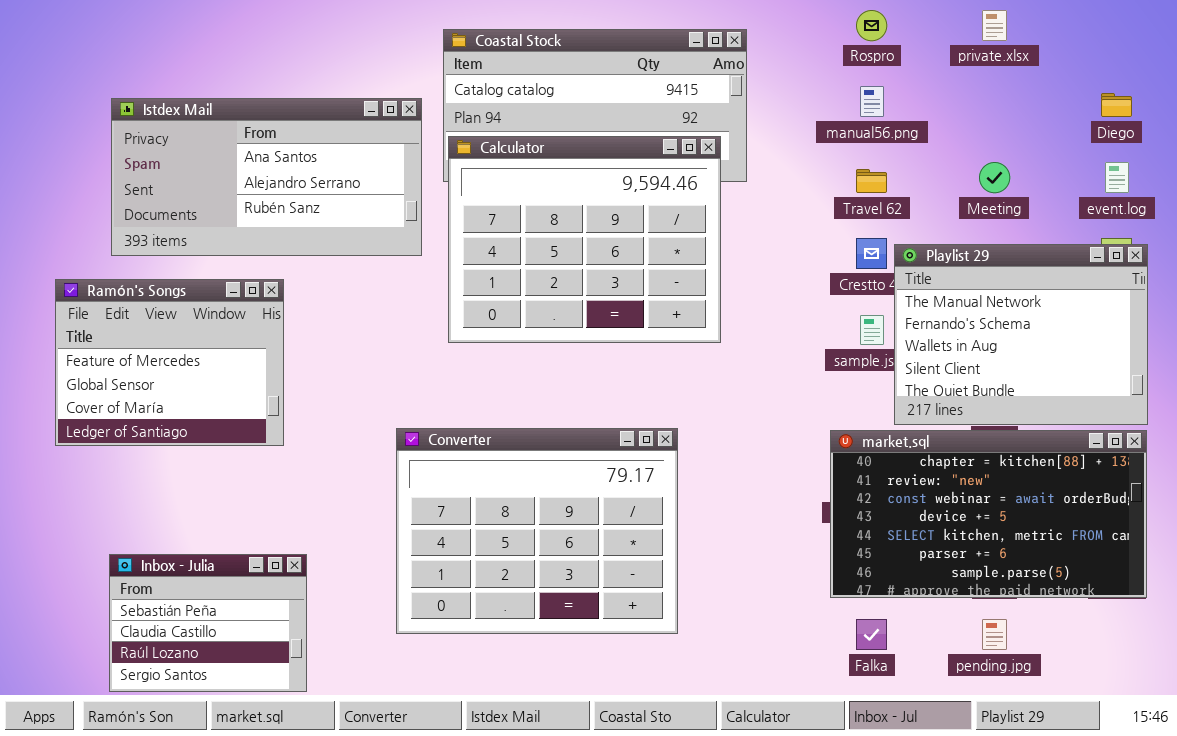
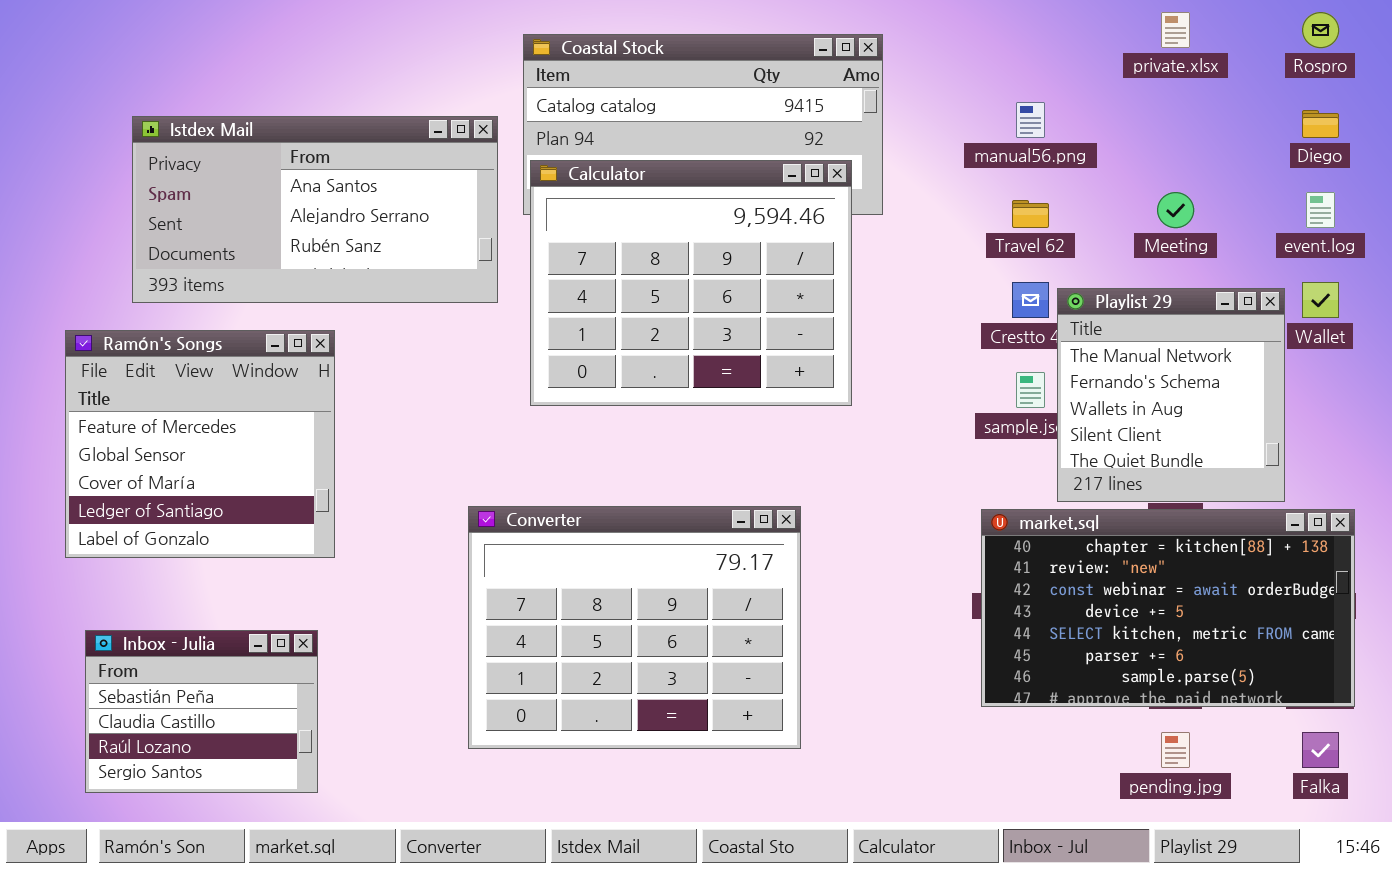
Rospro: [856,10,887,41] -> [1302,12,1339,48], moved
Playlist 29: [894,244,1148,425] -> [1057,288,1285,502], resized
Ramón's Songs: [55,279,284,446] -> [65,330,335,558], resized
Inbox - Julia: [109,554,307,692] -> [85,630,318,793], moved
Falka: [856,619,887,650] -> [1302,732,1339,768], moved

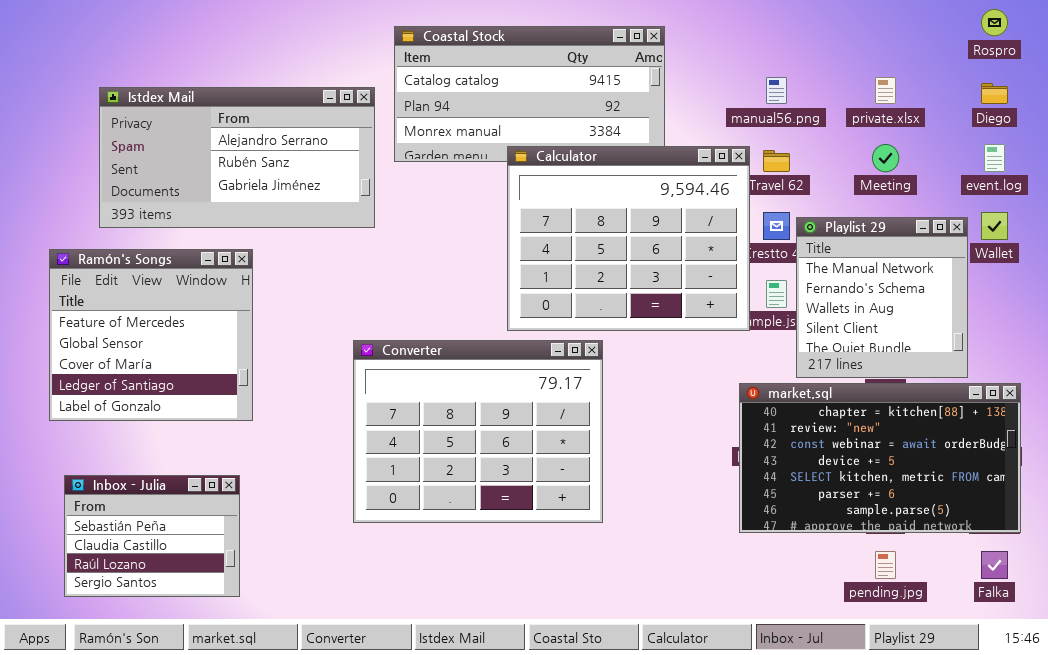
private.xlsx: [1161,12,1190,48] -> [875,77,896,104], moved
Istdex Mail: [132,116,498,303] -> [99,87,375,228], scrolled down 1 row
Calculator: [530,160,852,406] -> [507,146,750,331], moved
Converter: [468,506,801,749] -> [353,340,603,523], moved

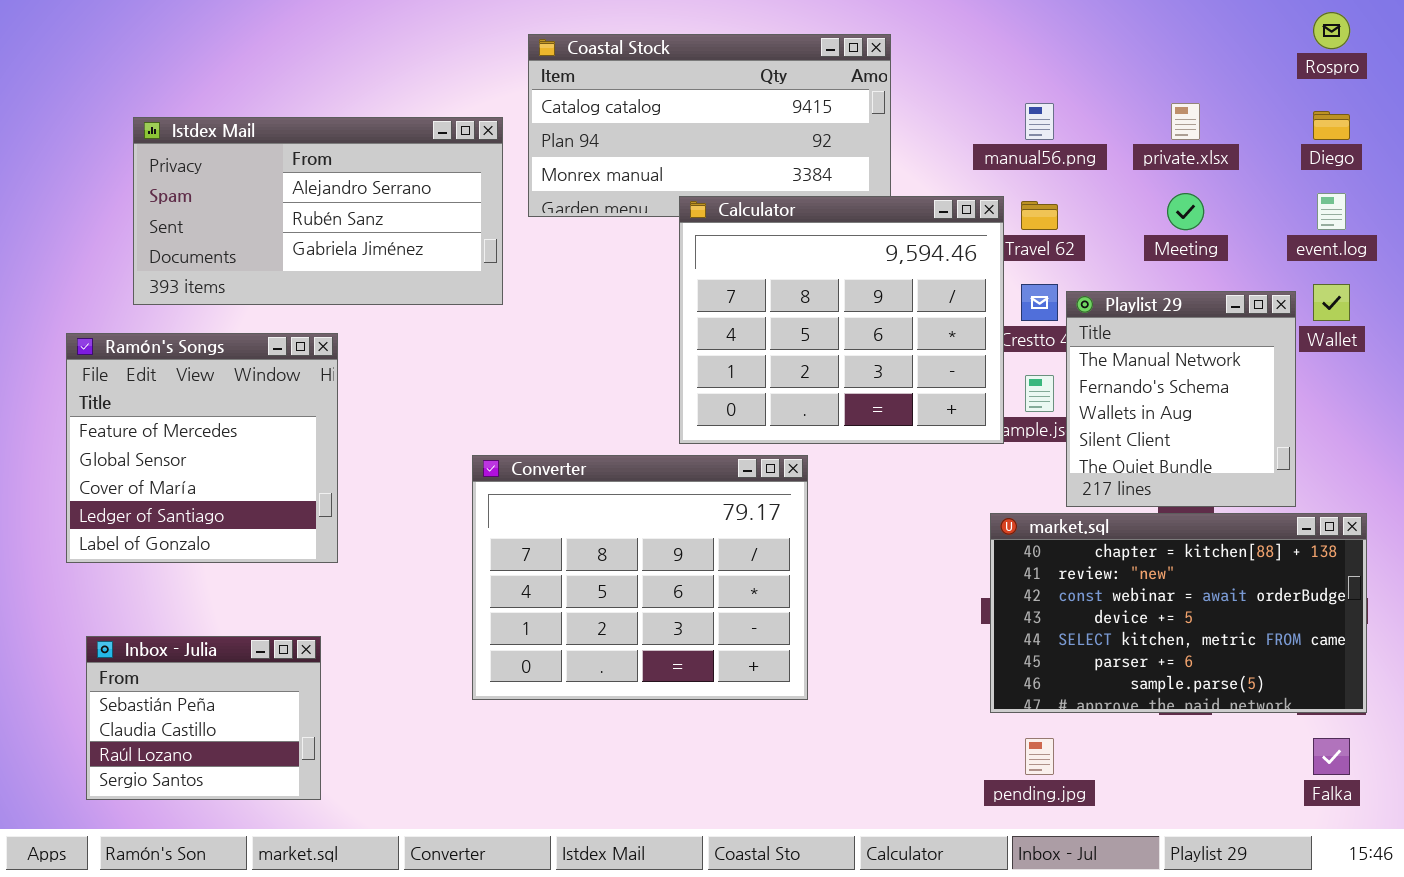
pending.jpg: [875,551,896,579] -> [1025,738,1054,775], moved

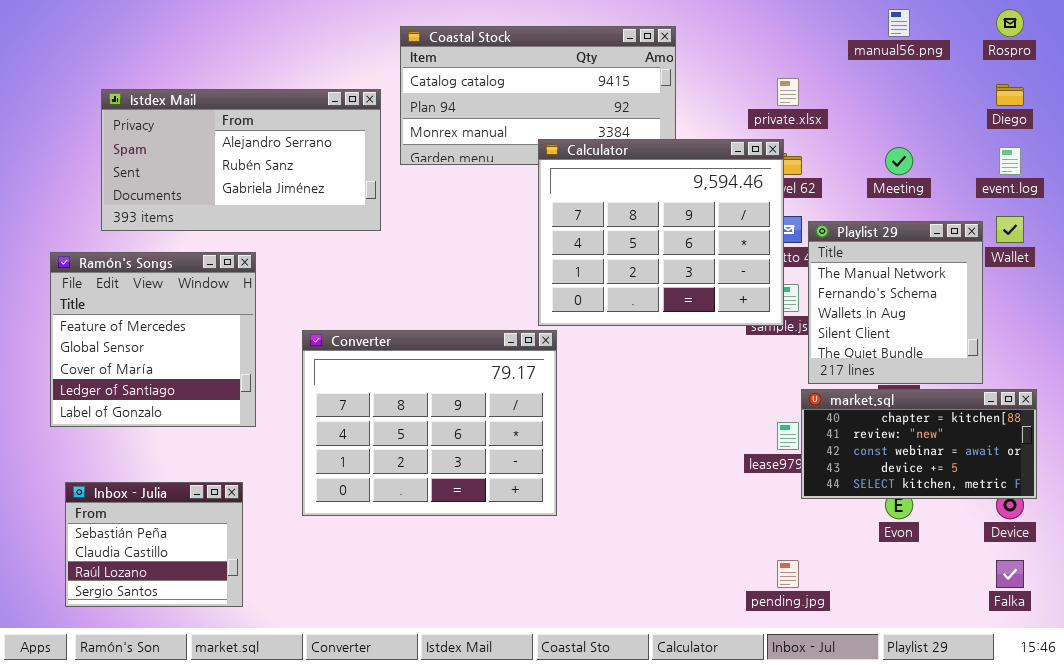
manual56.png: [1025,103,1054,140] -> [888,9,910,37], moved
private.xlsx: [1171,103,1200,140] -> [777,78,799,106], moved
Calculator: [679,196,1004,444] -> [538,139,784,326], moved
Converter: [472,455,808,700] -> [302,330,557,516], moved
market.sql: [990,513,1367,713] -> [801,389,1037,499], resized

